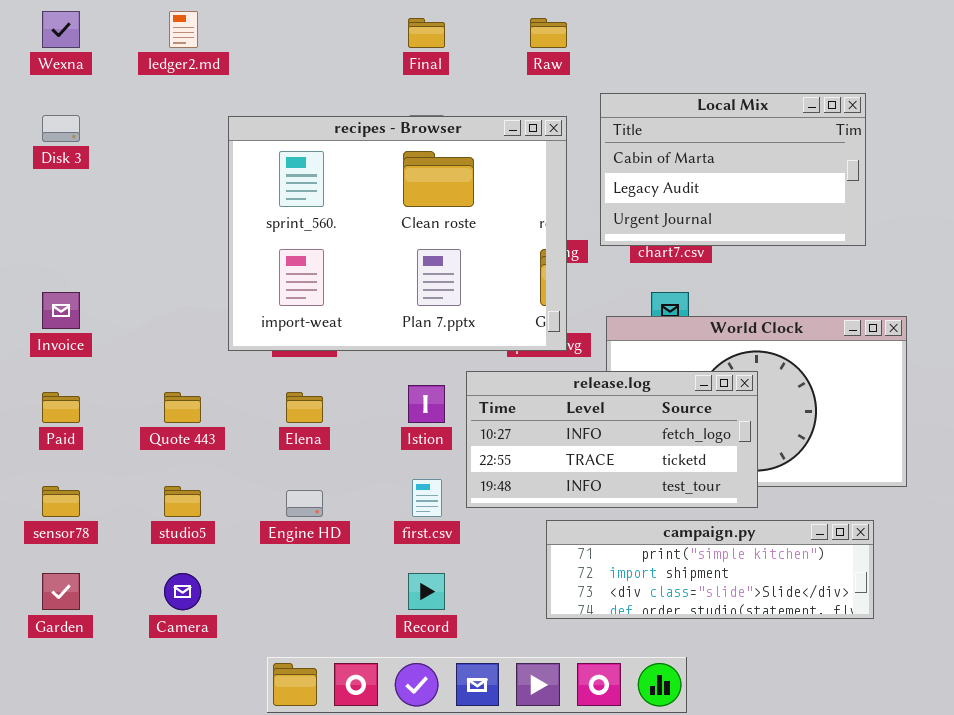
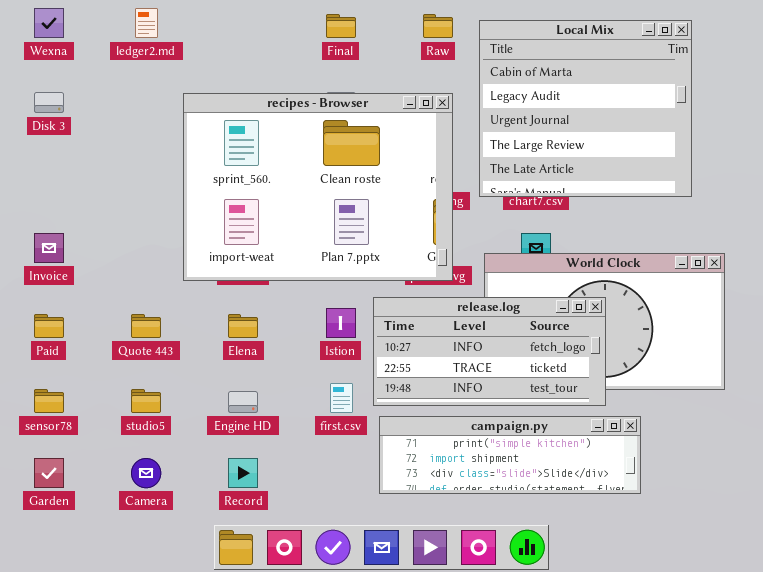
Local Mix: [600,93,866,246] -> [479,20,692,197], resized
campaign.py: [546,520,874,619] -> [379,416,641,494], moved
Record: [408,573,445,610] -> [228,458,258,488], moved

